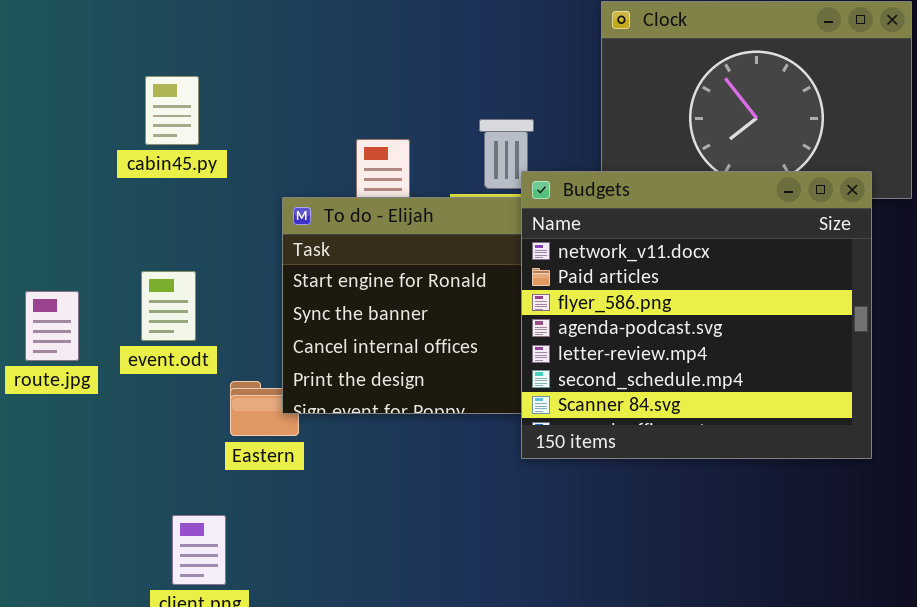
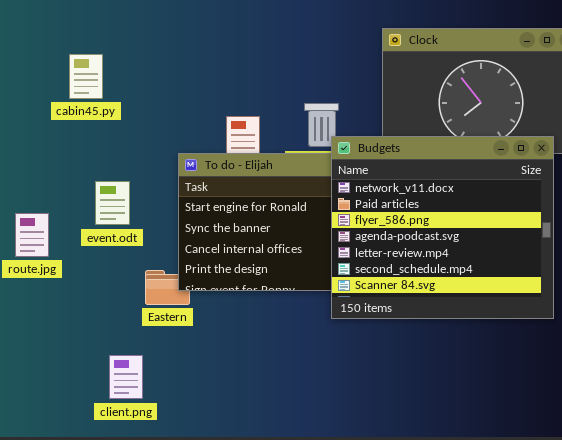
cabin45.py: [145,76,199,145] -> [69,54,103,99], moved
event.odt: [141,271,196,341] -> [95,181,130,225], moved

